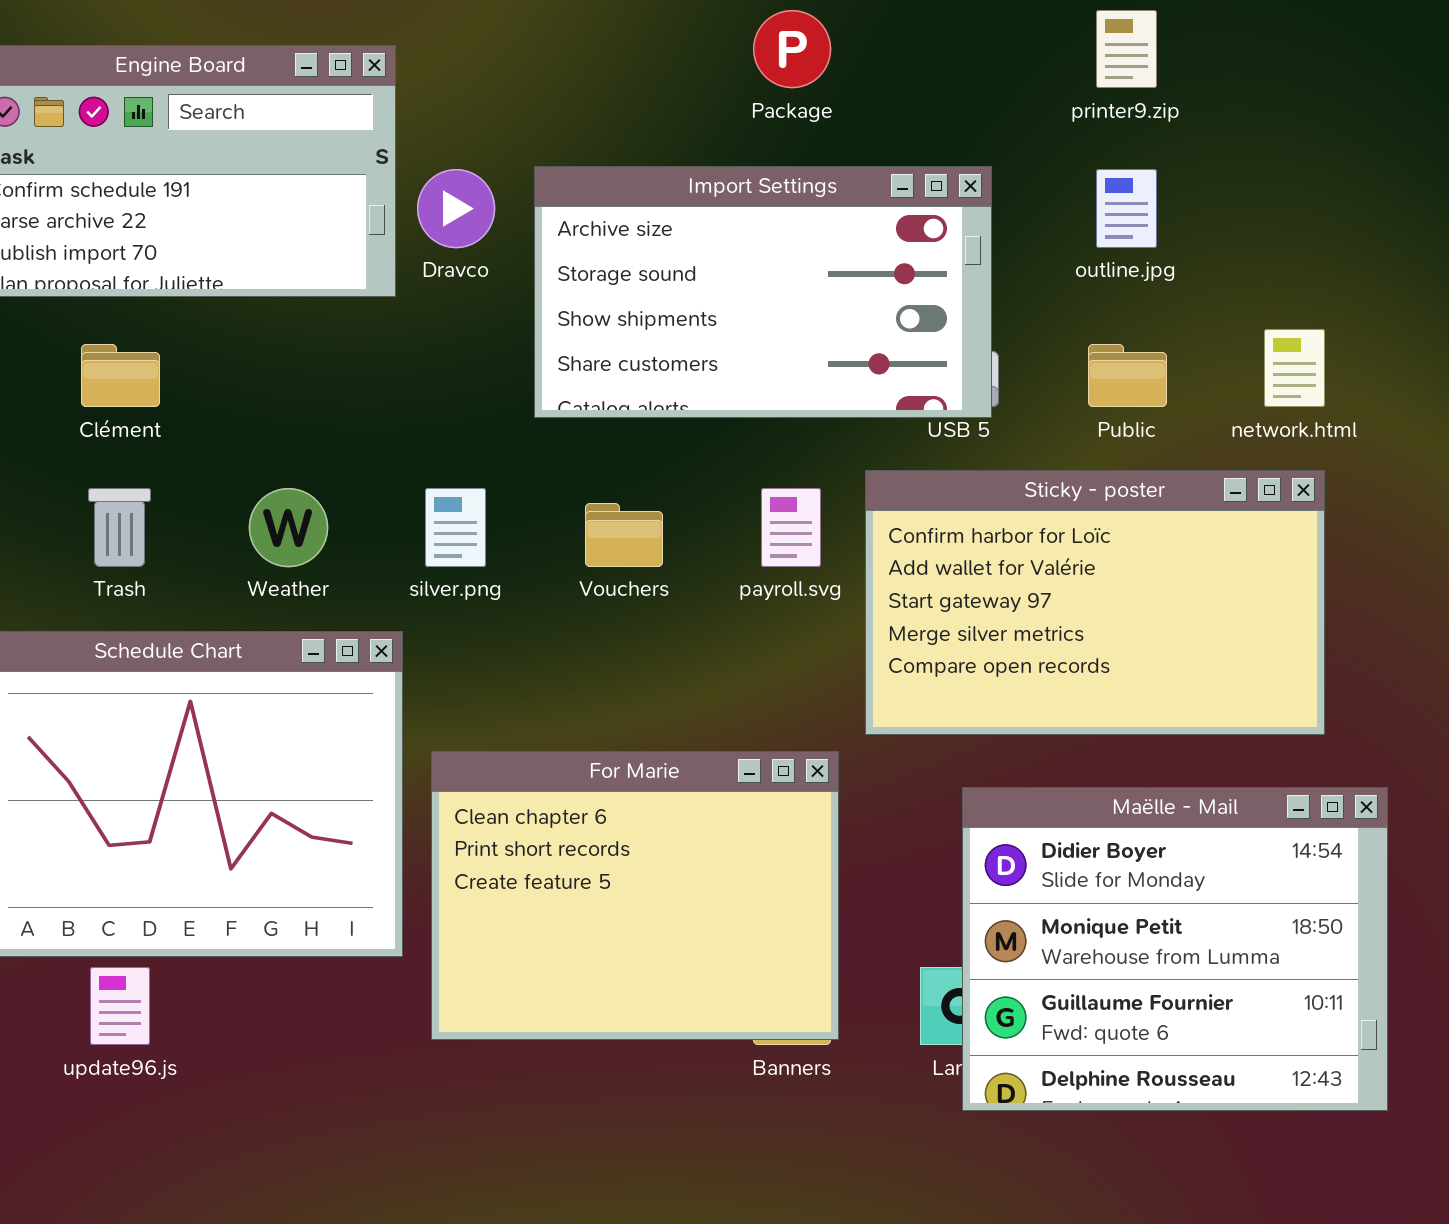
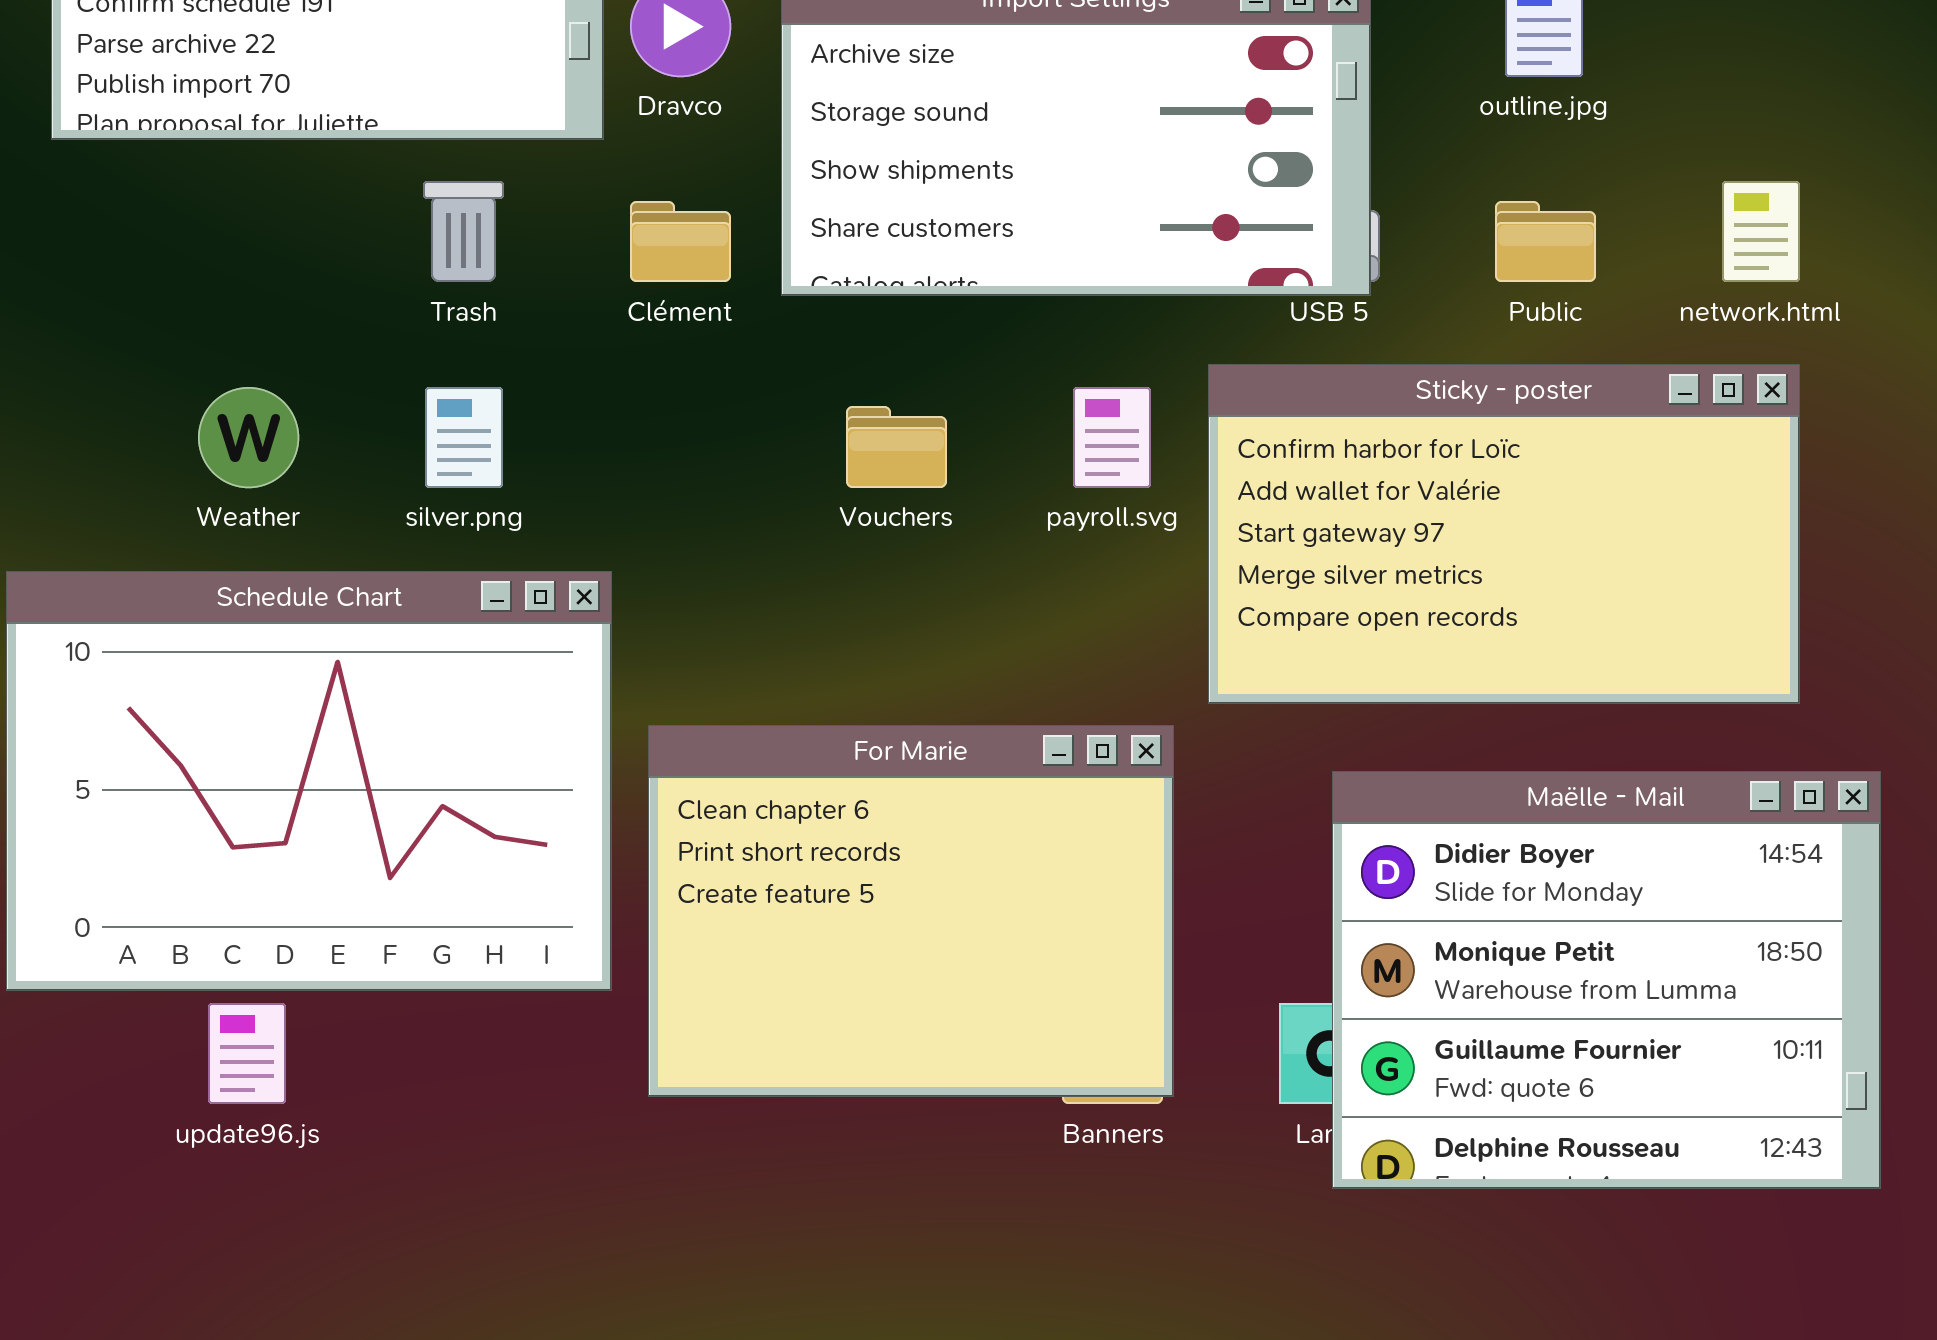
Clément: [81,344,160,407] -> [630,201,731,282], moved
Trash: [88,488,151,567] -> [423,181,504,282], moved
Weather: [249,488,328,567] -> [198,387,299,488], moved
silver.png: [425,488,486,567] -> [425,387,503,488], moved

